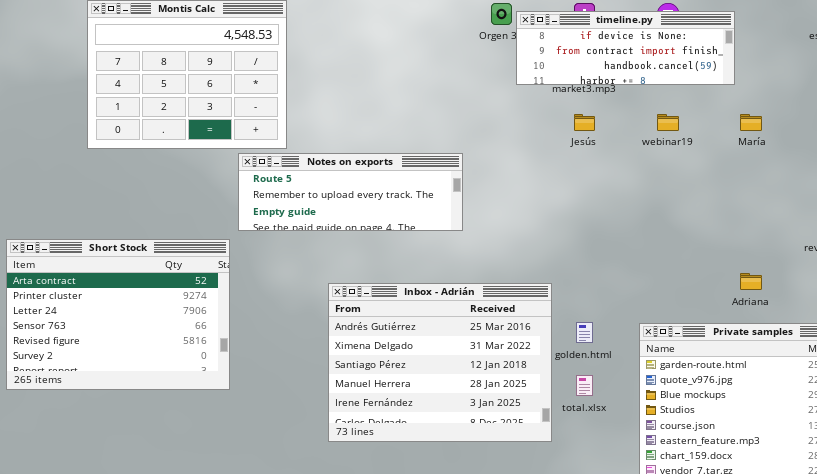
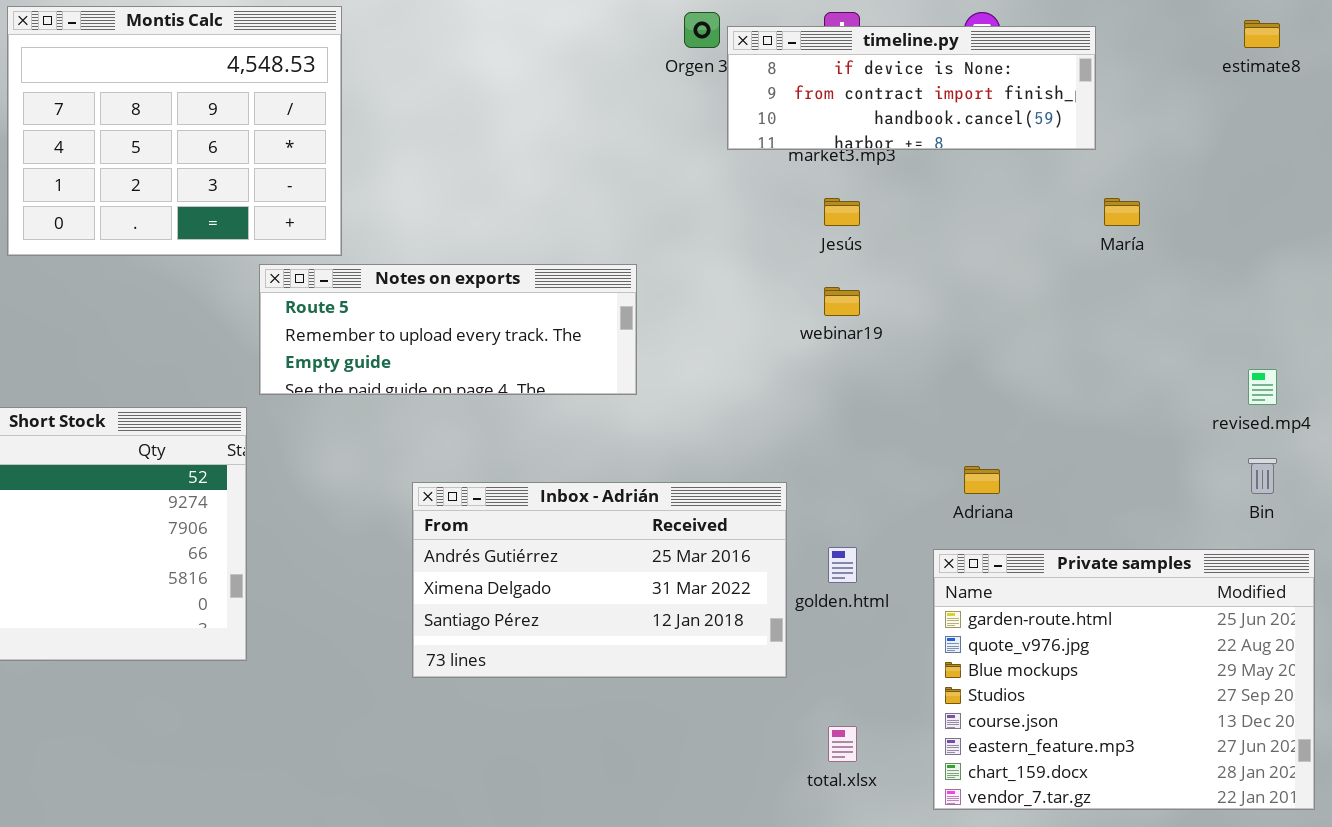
webinar19: [657,114,679,131] -> [824,287,860,316], moved
Adriana: [740,273,762,290] -> [964,466,1000,494], moved
Inbox - Adrián: [328,283,552,442] -> [412,482,787,678], resized
total.xlsx: [576,375,593,396] -> [828,726,857,762], moved

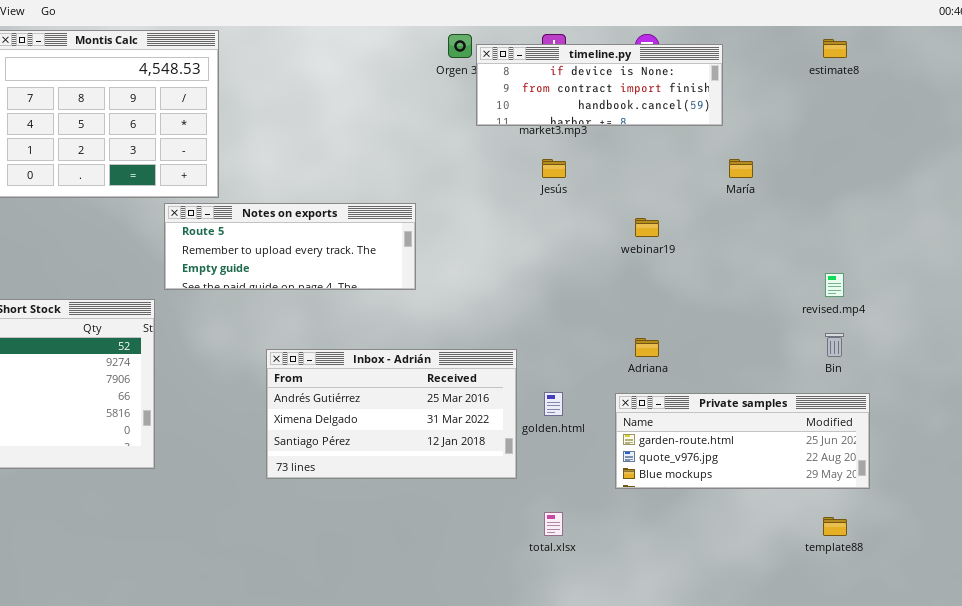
webinar19: [824,287,860,316] -> [635,218,659,237], moved
Private samples: [933,549,1315,810] -> [615,393,870,489], resized

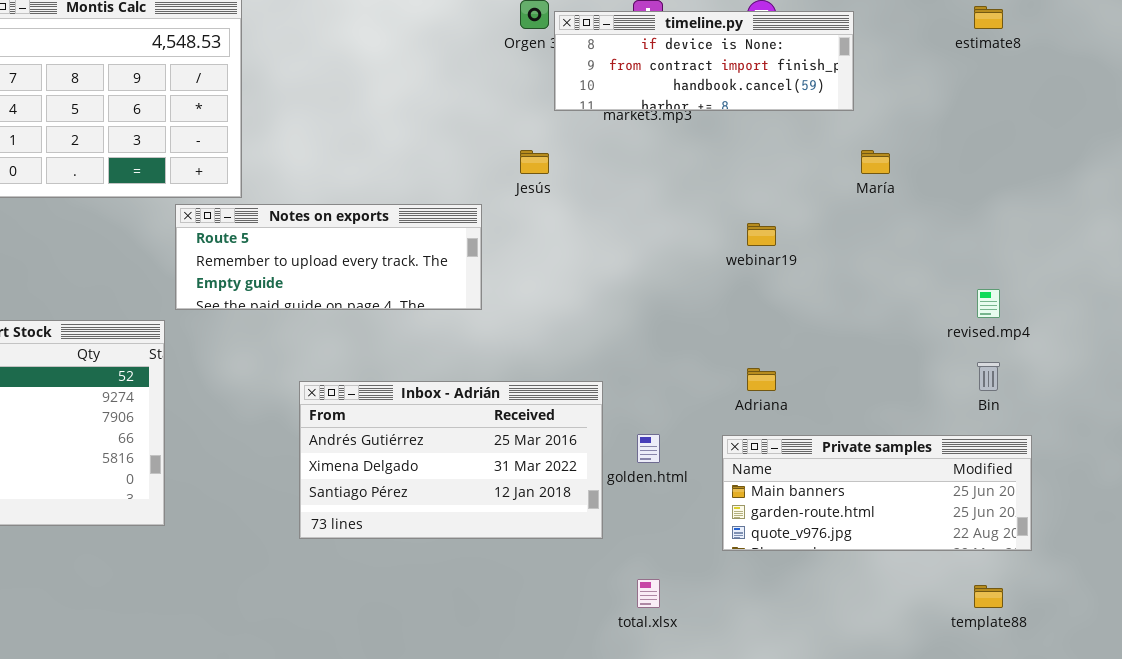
Jesús: [542,159,566,178] -> [520,150,549,174], moved
Private samples: [615,393,870,489] -> [722,435,1032,551], scrolled up 1 row

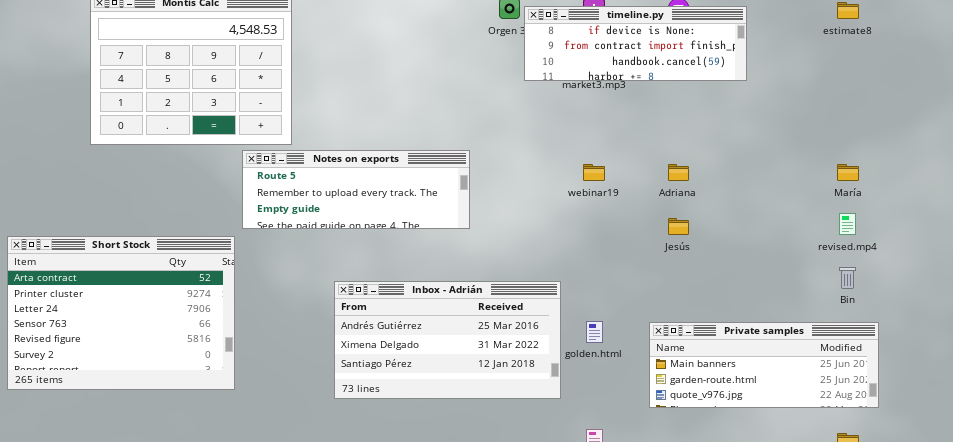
Jesús: [520,150,549,174] -> [668,218,689,235], moved
María: [861,150,890,174] -> [837,164,859,181], moved
webinar19: [747,223,776,246] -> [583,164,605,181], moved
Adriana: [747,368,776,391] -> [668,164,689,181], moved

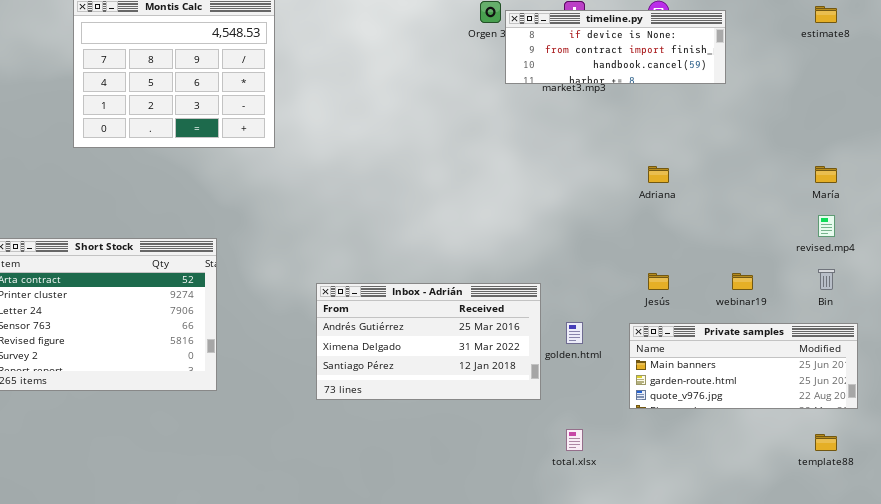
Notes on exports: [242,150,470,229] -> none, closed
webinar19: [583,164,605,181] -> [732,273,753,290], moved
Jesús: [668,218,689,235] -> [648,273,669,290], moved

